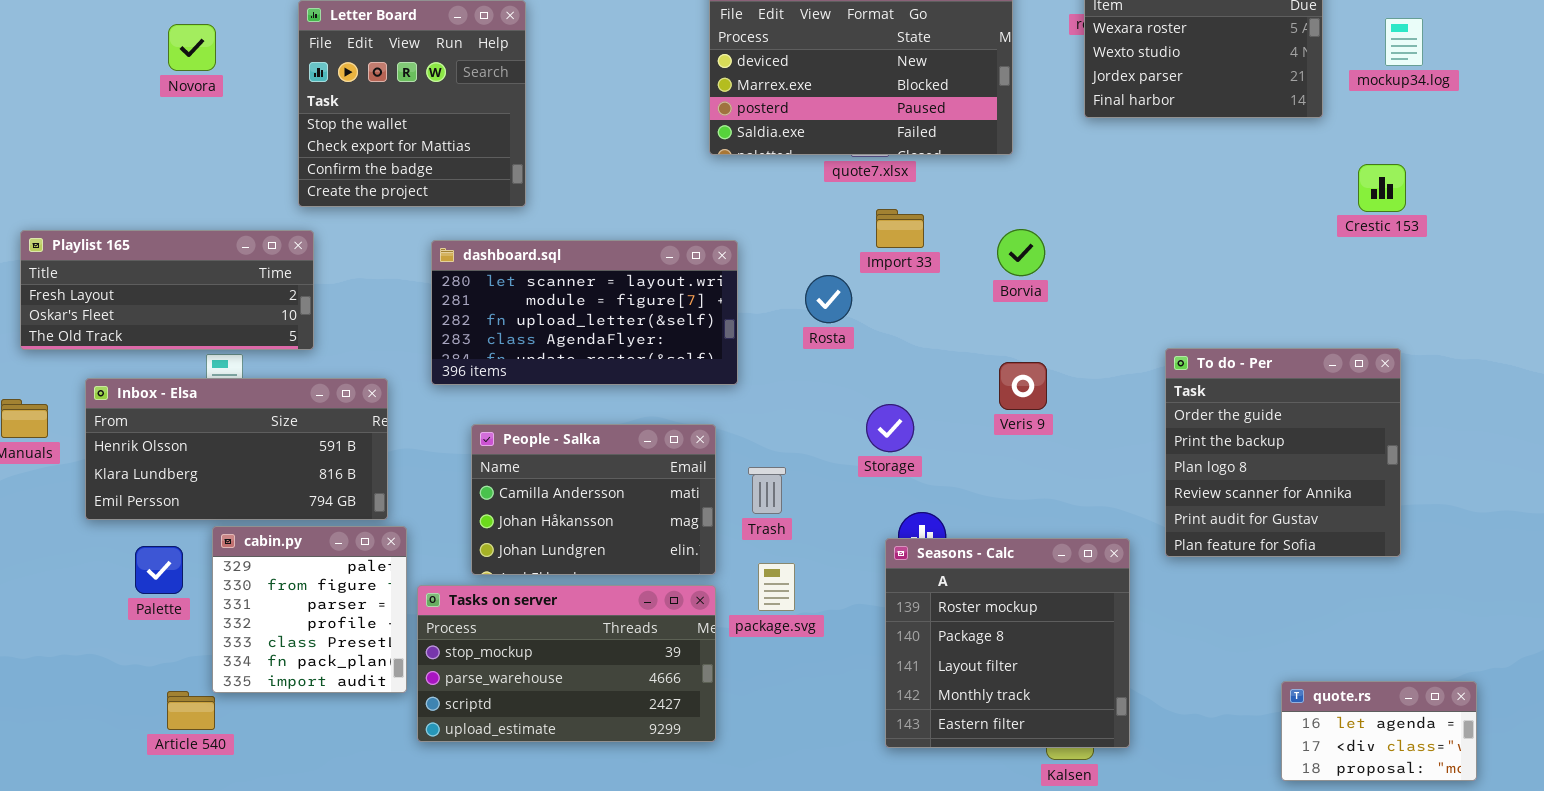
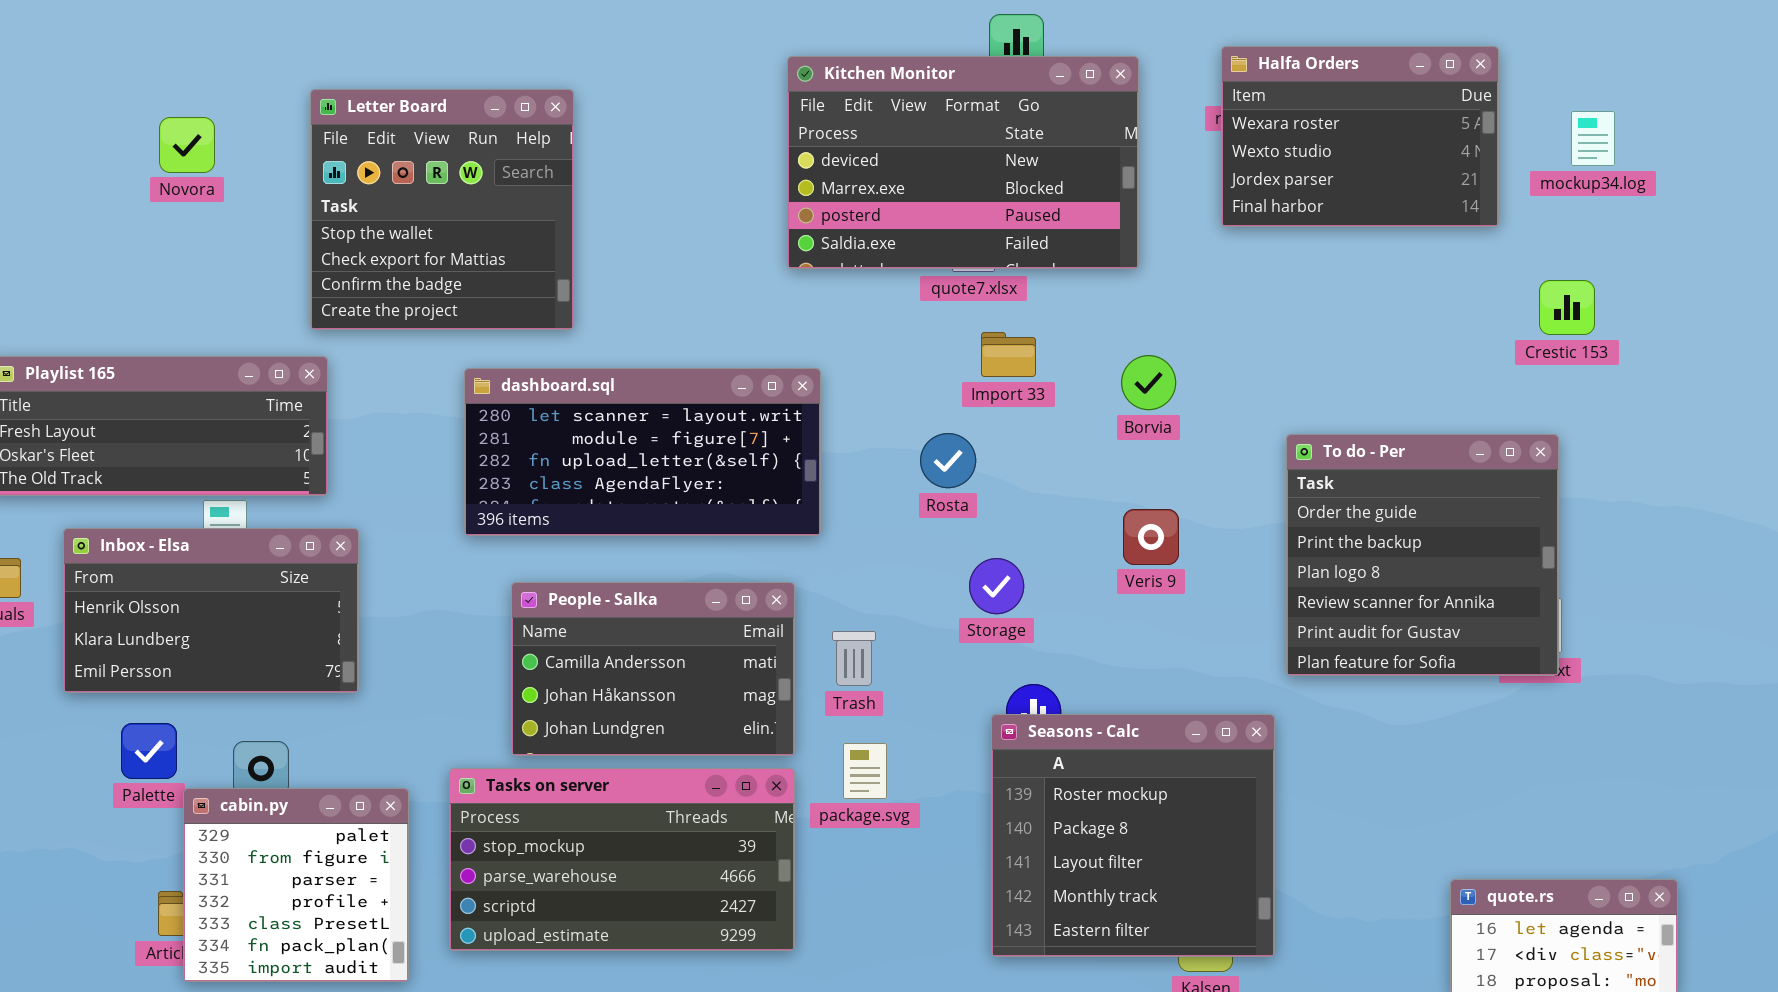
Rosta: [805,275,852,323] -> [920,433,976,488], moved
To do - Per: [1165,348,1401,557] -> [1286,434,1559,676], moved
Inbox - Elsa: [85,378,388,520] -> [63,528,359,693], resized
cabin.py: [212,526,407,693] -> [183,788,409,982], moved

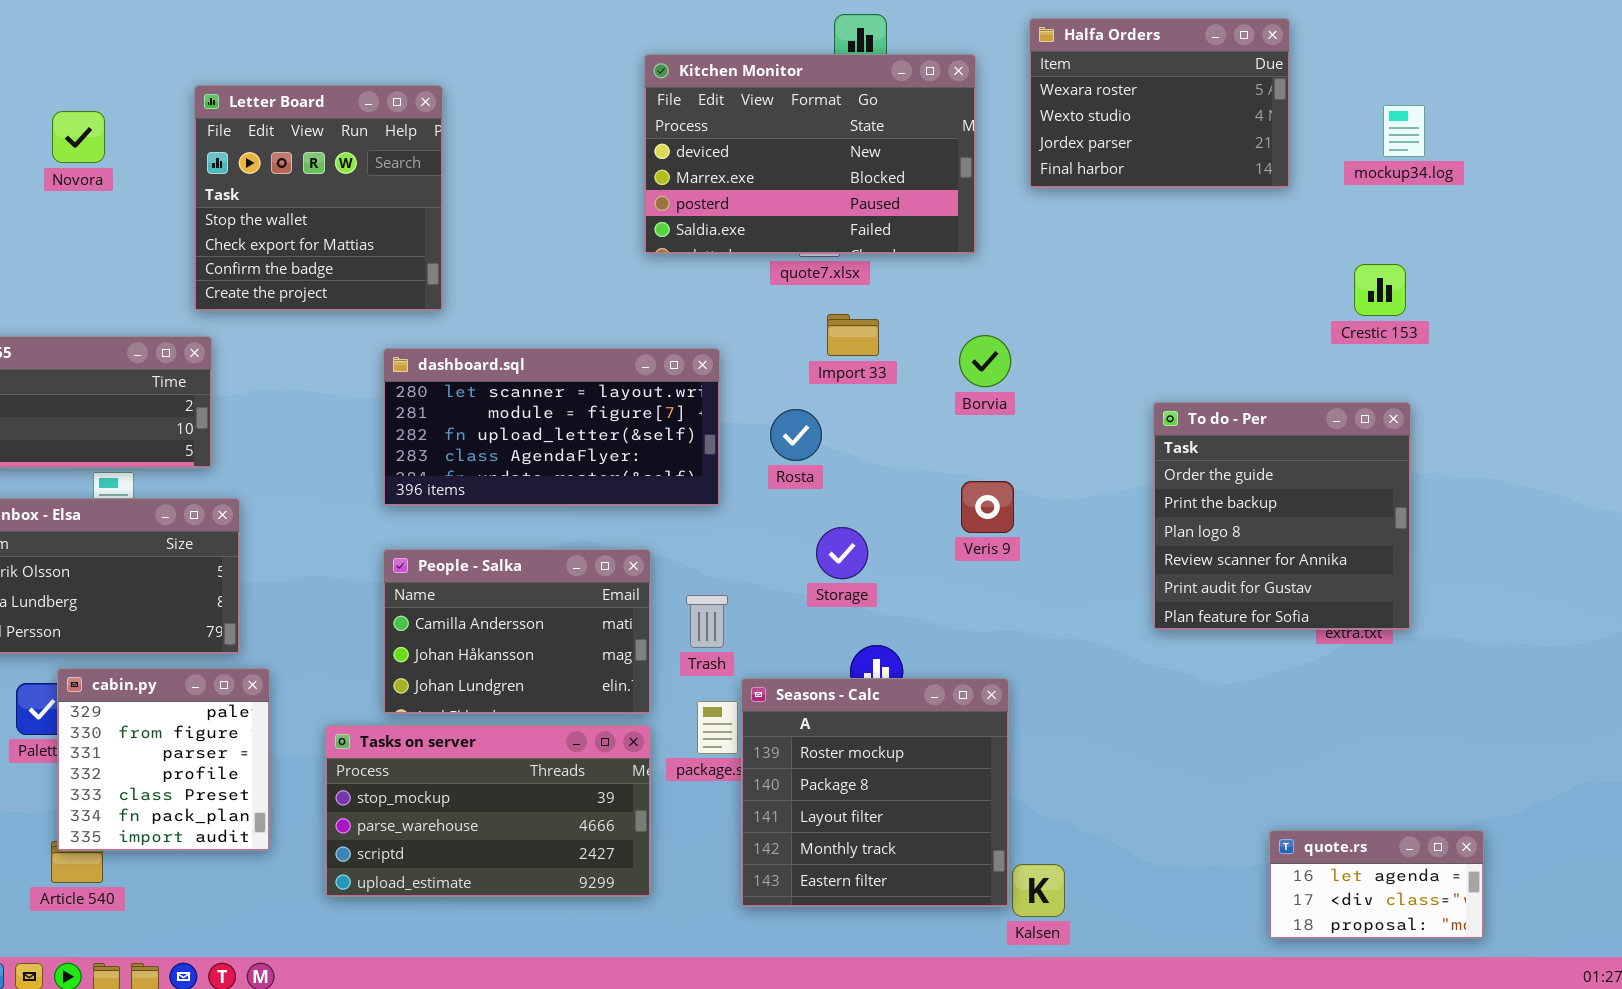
Halfa Orders: [1221,46,1499,227] -> [1029,18,1290,188], moved
dashboard.sql: [464,368,821,536] -> [383,348,720,506], moved
To do - Per: [1286,434,1559,676] -> [1153,402,1411,630], moved
Seasons - Calc: [991,714,1275,957] -> [741,678,1009,907], moved
cabin.py: [183,788,409,982] -> [57,668,270,851], moved

